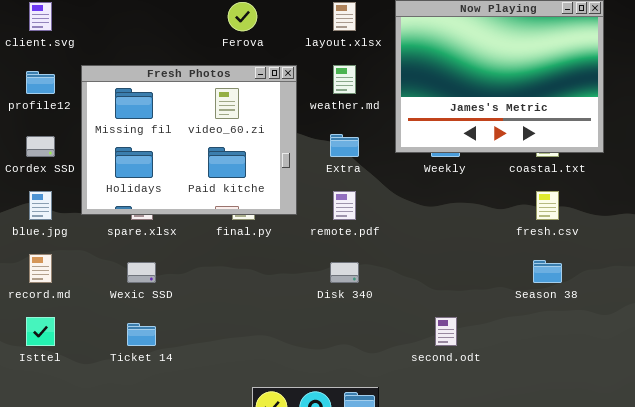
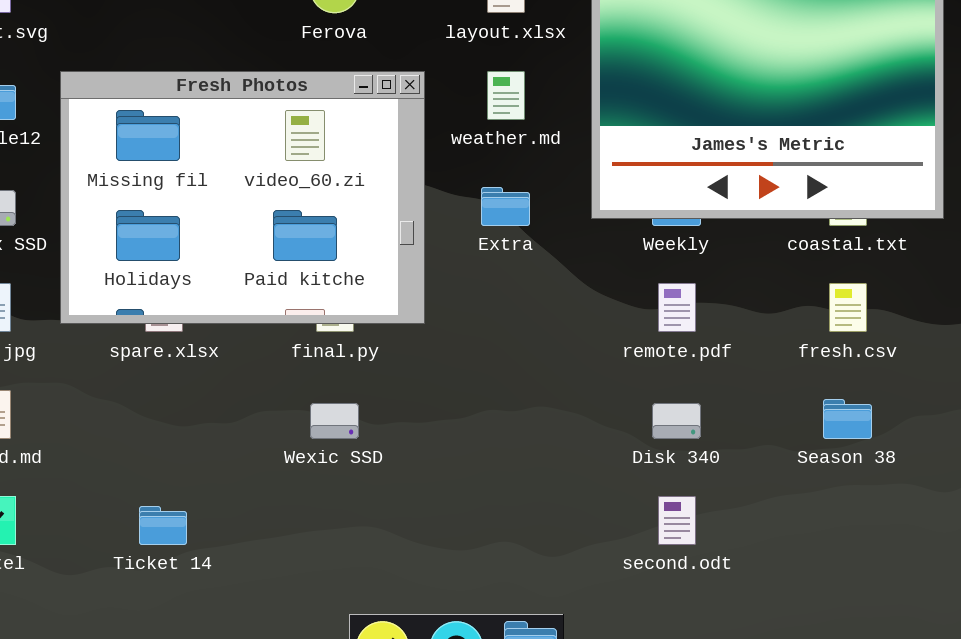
remote.pdf: [333,191,356,220] -> [658,283,696,332], moved
Wexic SSD: [127,262,156,283] -> [310,403,359,439], moved
Disk 340: [330,262,359,283] -> [652,403,701,439], moved

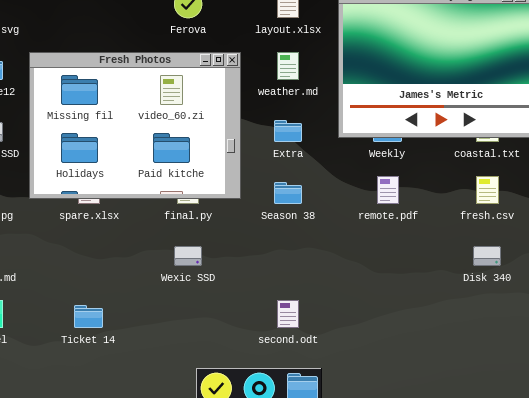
Season 38: [823,399,872,439] -> [274,182,302,204], moved
Disk 340: [652,403,701,439] -> [473,246,501,266], moved
second.odt: [658,496,696,545] -> [277,300,299,328], moved

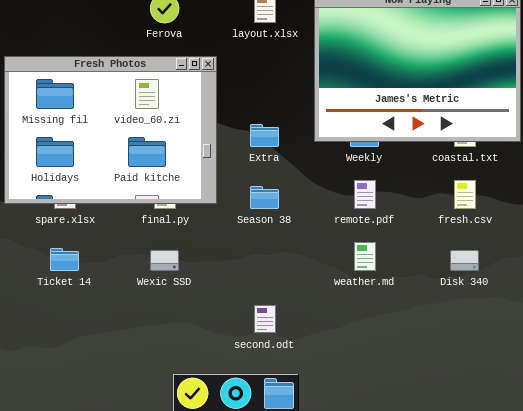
weather.md: [277,52,299,80] -> [354,242,376,271], moved
Ticket 14: [74,305,103,328] -> [50,248,79,271], moved

